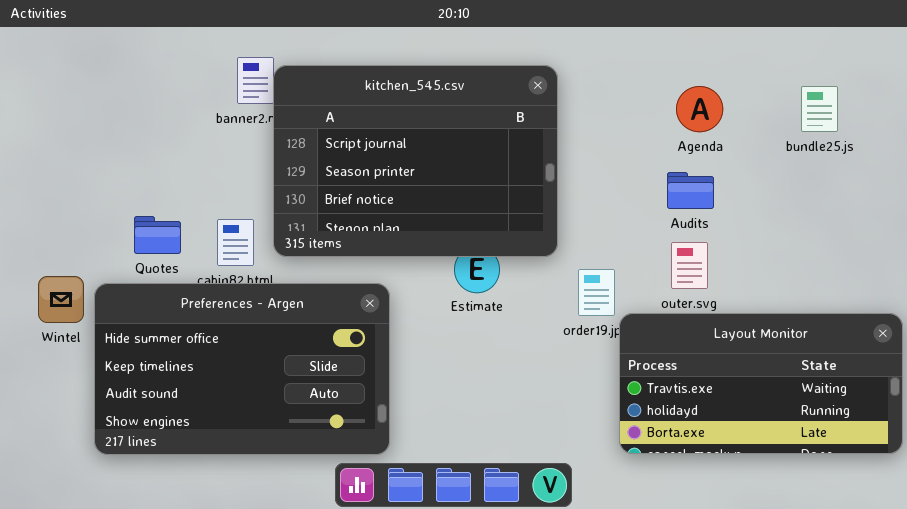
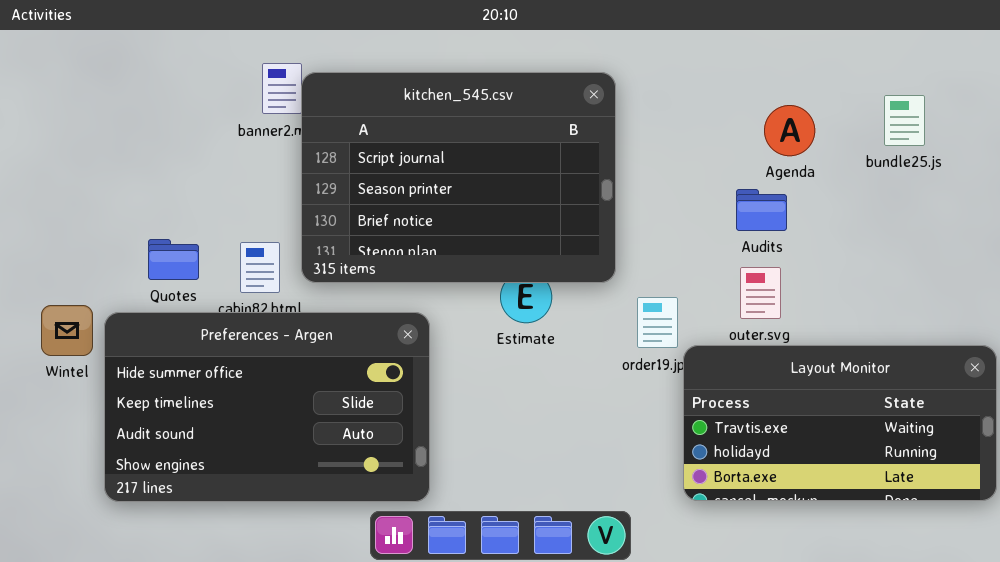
Agenda: [676,86,723,132] -> [764,105,815,156], moved

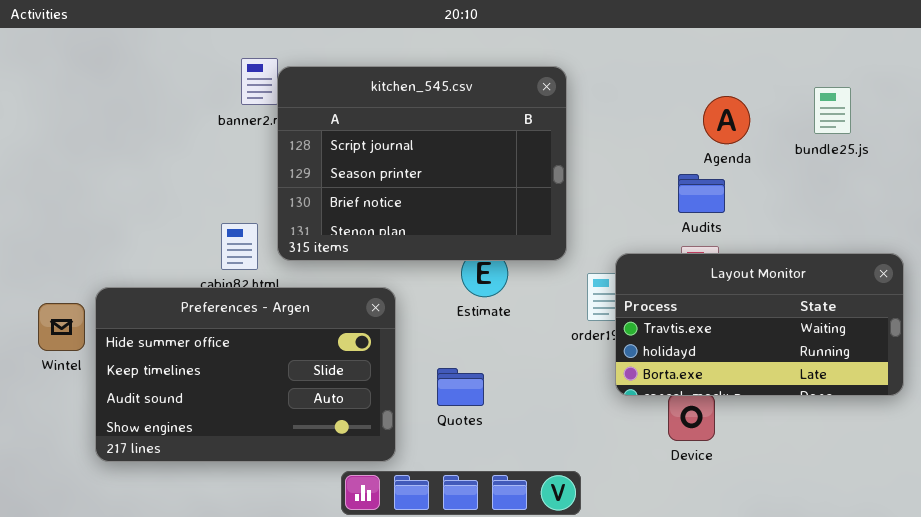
Quotes: [148,239,199,280] -> [437,368,484,406], moved
Wintel: [41,305,93,356] -> [38,303,85,351], moved
Layout Monitor: [683,345,997,501] -> [615,253,904,396], moved

